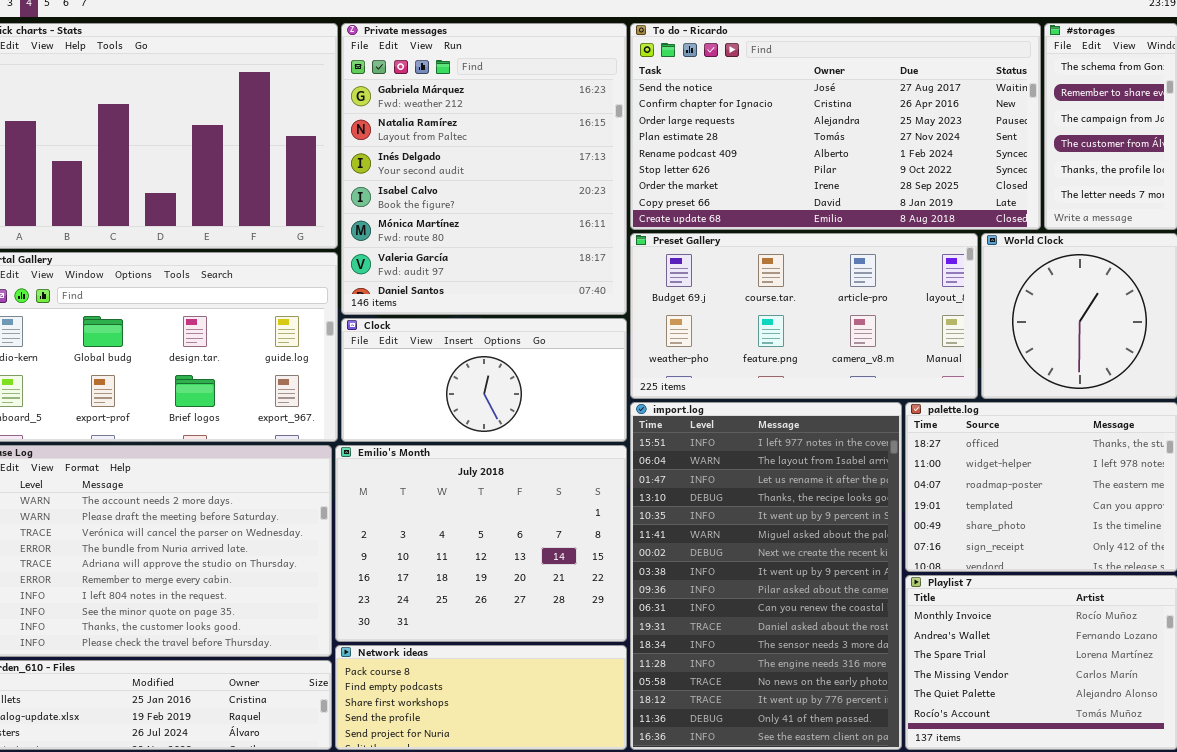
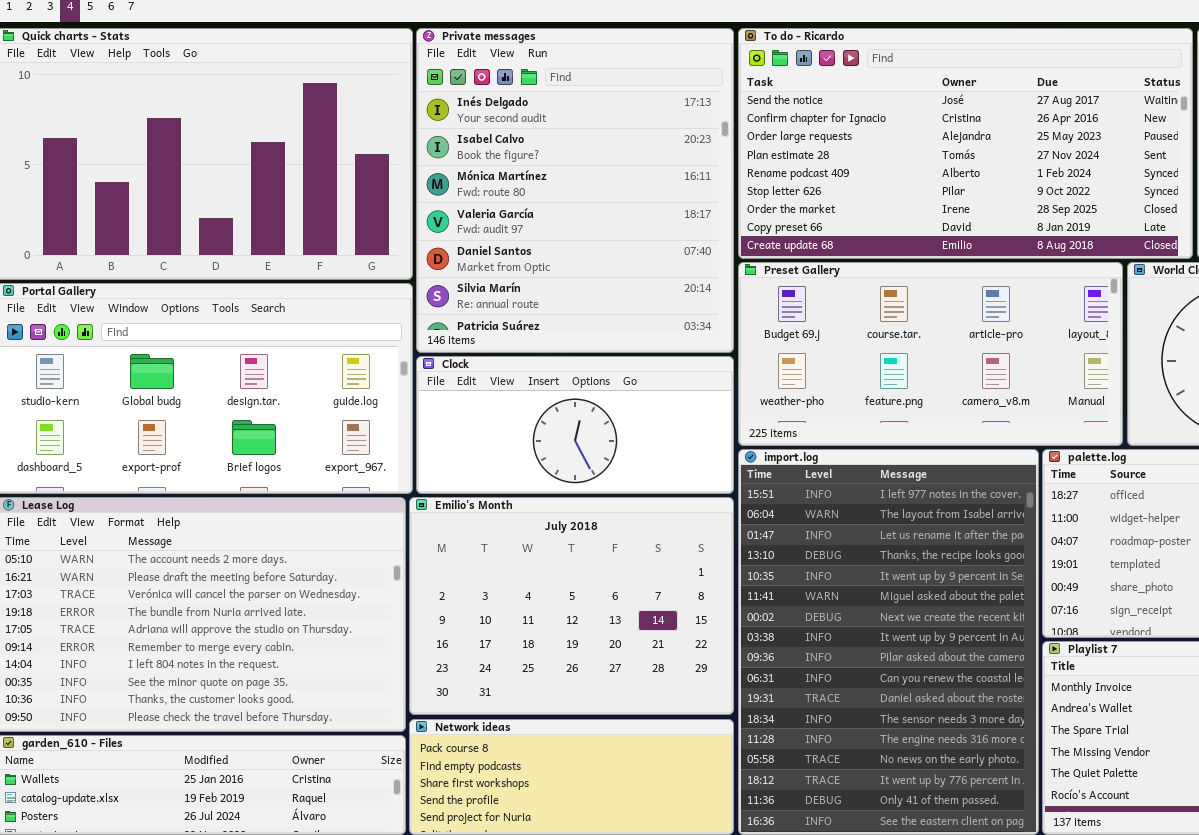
Private messages: [341,23,627,315] -> [416,28,734,353], scrolled down 2 rows

